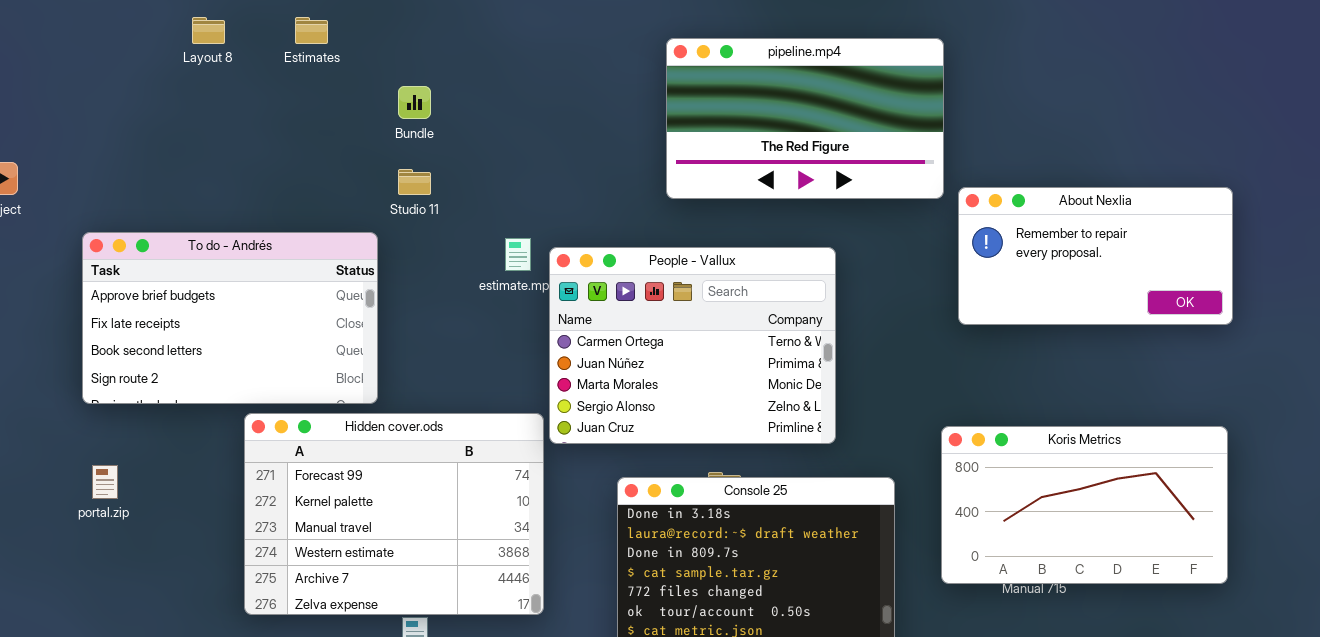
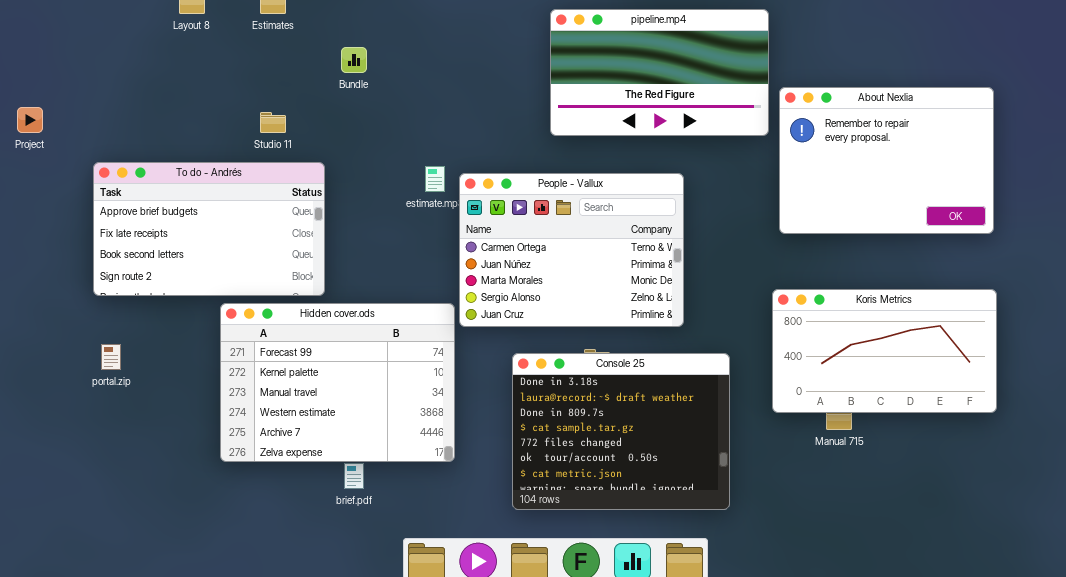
Studio 11: [398,169,431,195] -> [260,112,286,133], moved
About Nexlia: [958,187,1233,325] -> [779,87,994,234], resized
Koris Metrics: [941,426,1228,584] -> [772,289,997,413], moved

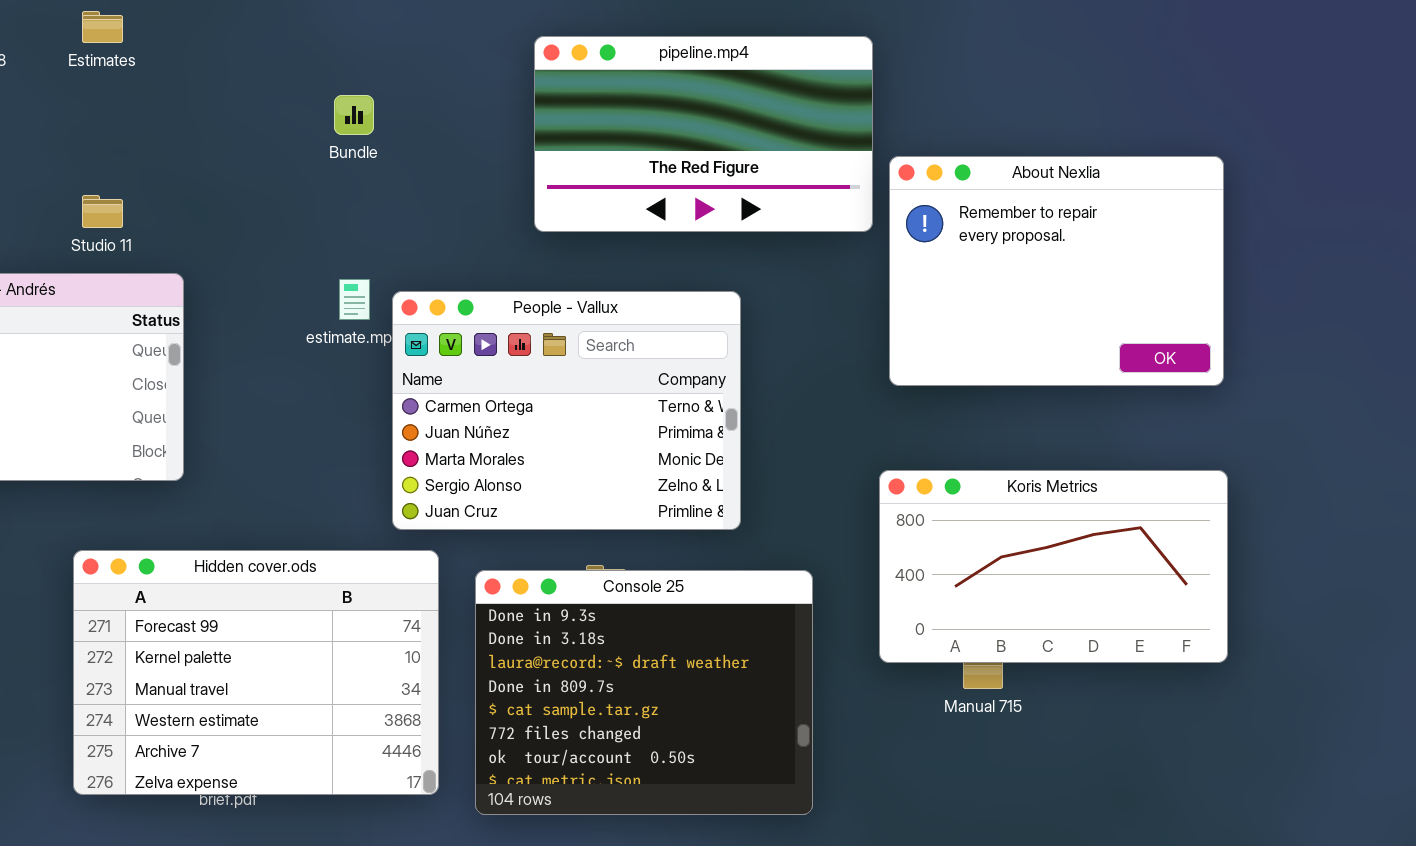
Bundle: [341,47,367,73] -> [334,95,374,135], moved
Hidden cover.ods: [220,303,455,462] -> [73,550,439,795], moved
Console 25: [512,353,730,510] -> [475,570,813,815], scrolled up 1 row

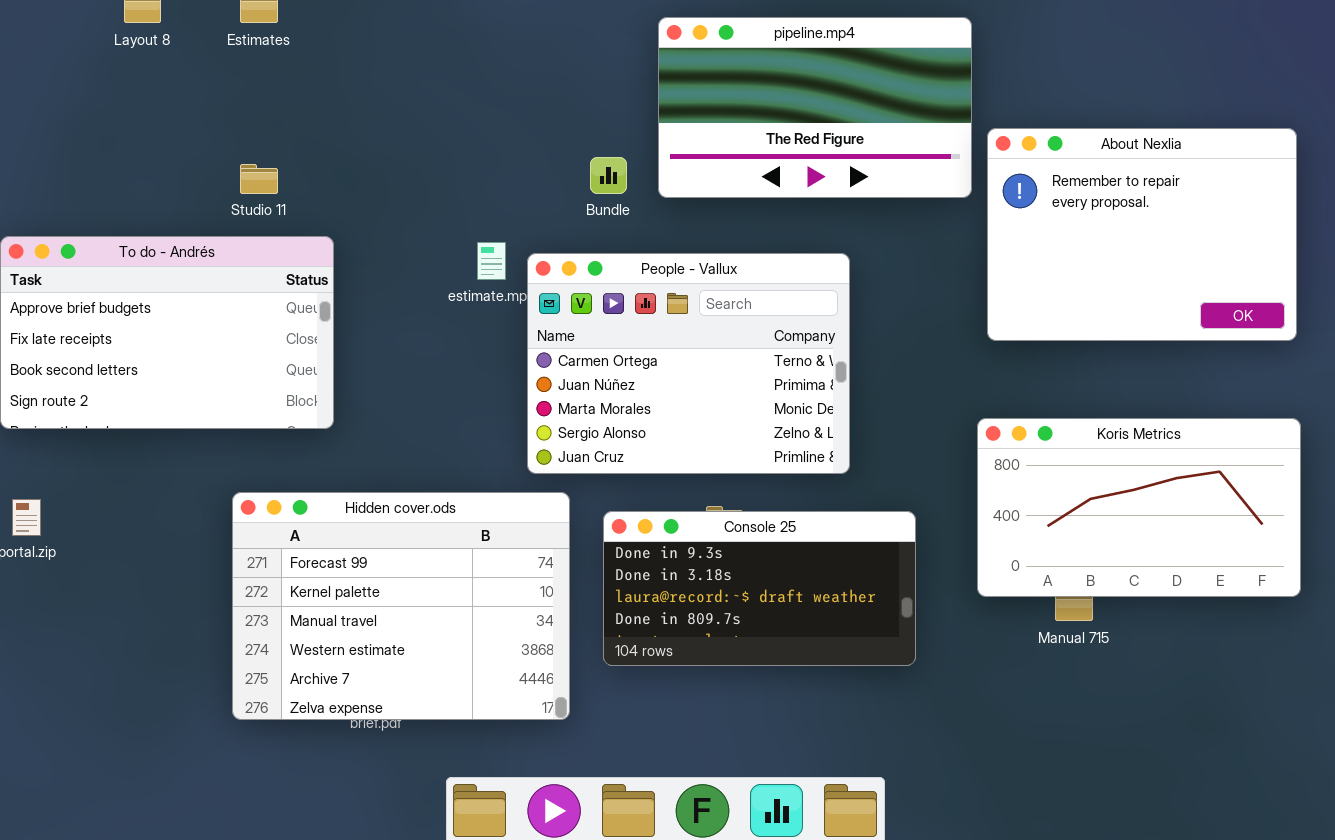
Bundle: [334,95,374,135] -> [590,157,627,194], moved
Console 25: [475,570,813,815] -> [603,511,916,666], resized

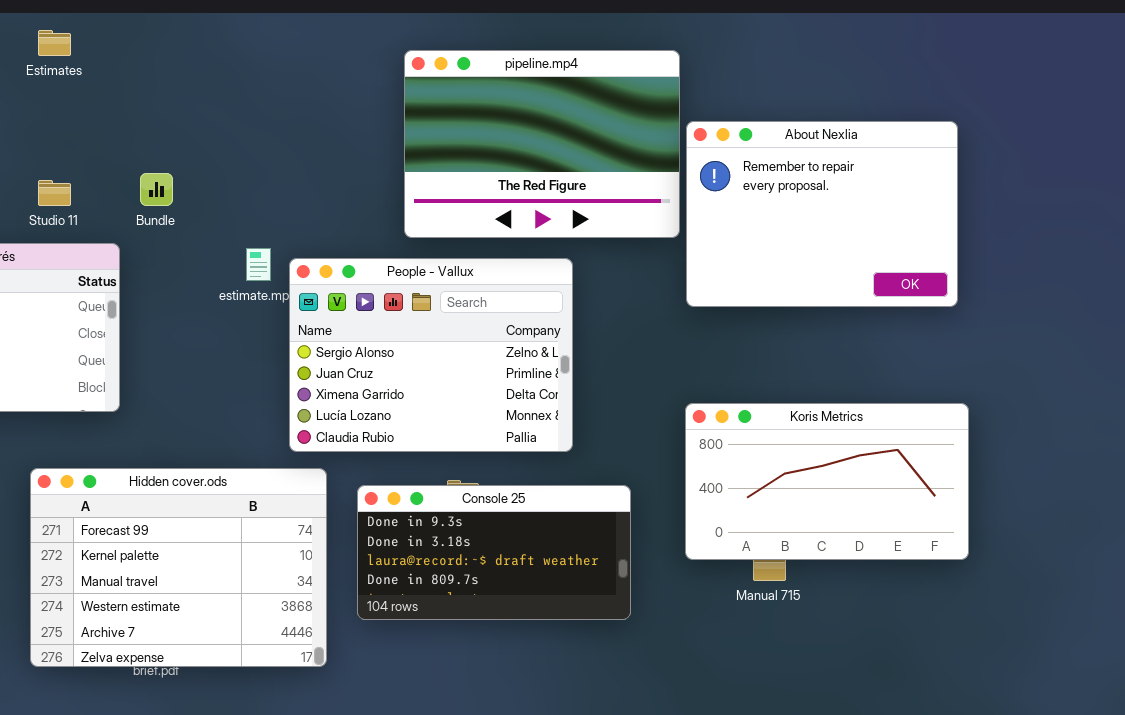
pipeline.mp4: [658,17,972,198] -> [404,50,680,238], resized
About Nexlia: [987,128,1297,341] -> [686,121,958,307], moved
Bundle: [590,157,627,194] -> [140,173,173,206], moved
People - Vallux: [527,253,850,474] -> [289,258,573,452], scrolled down 3 rows

